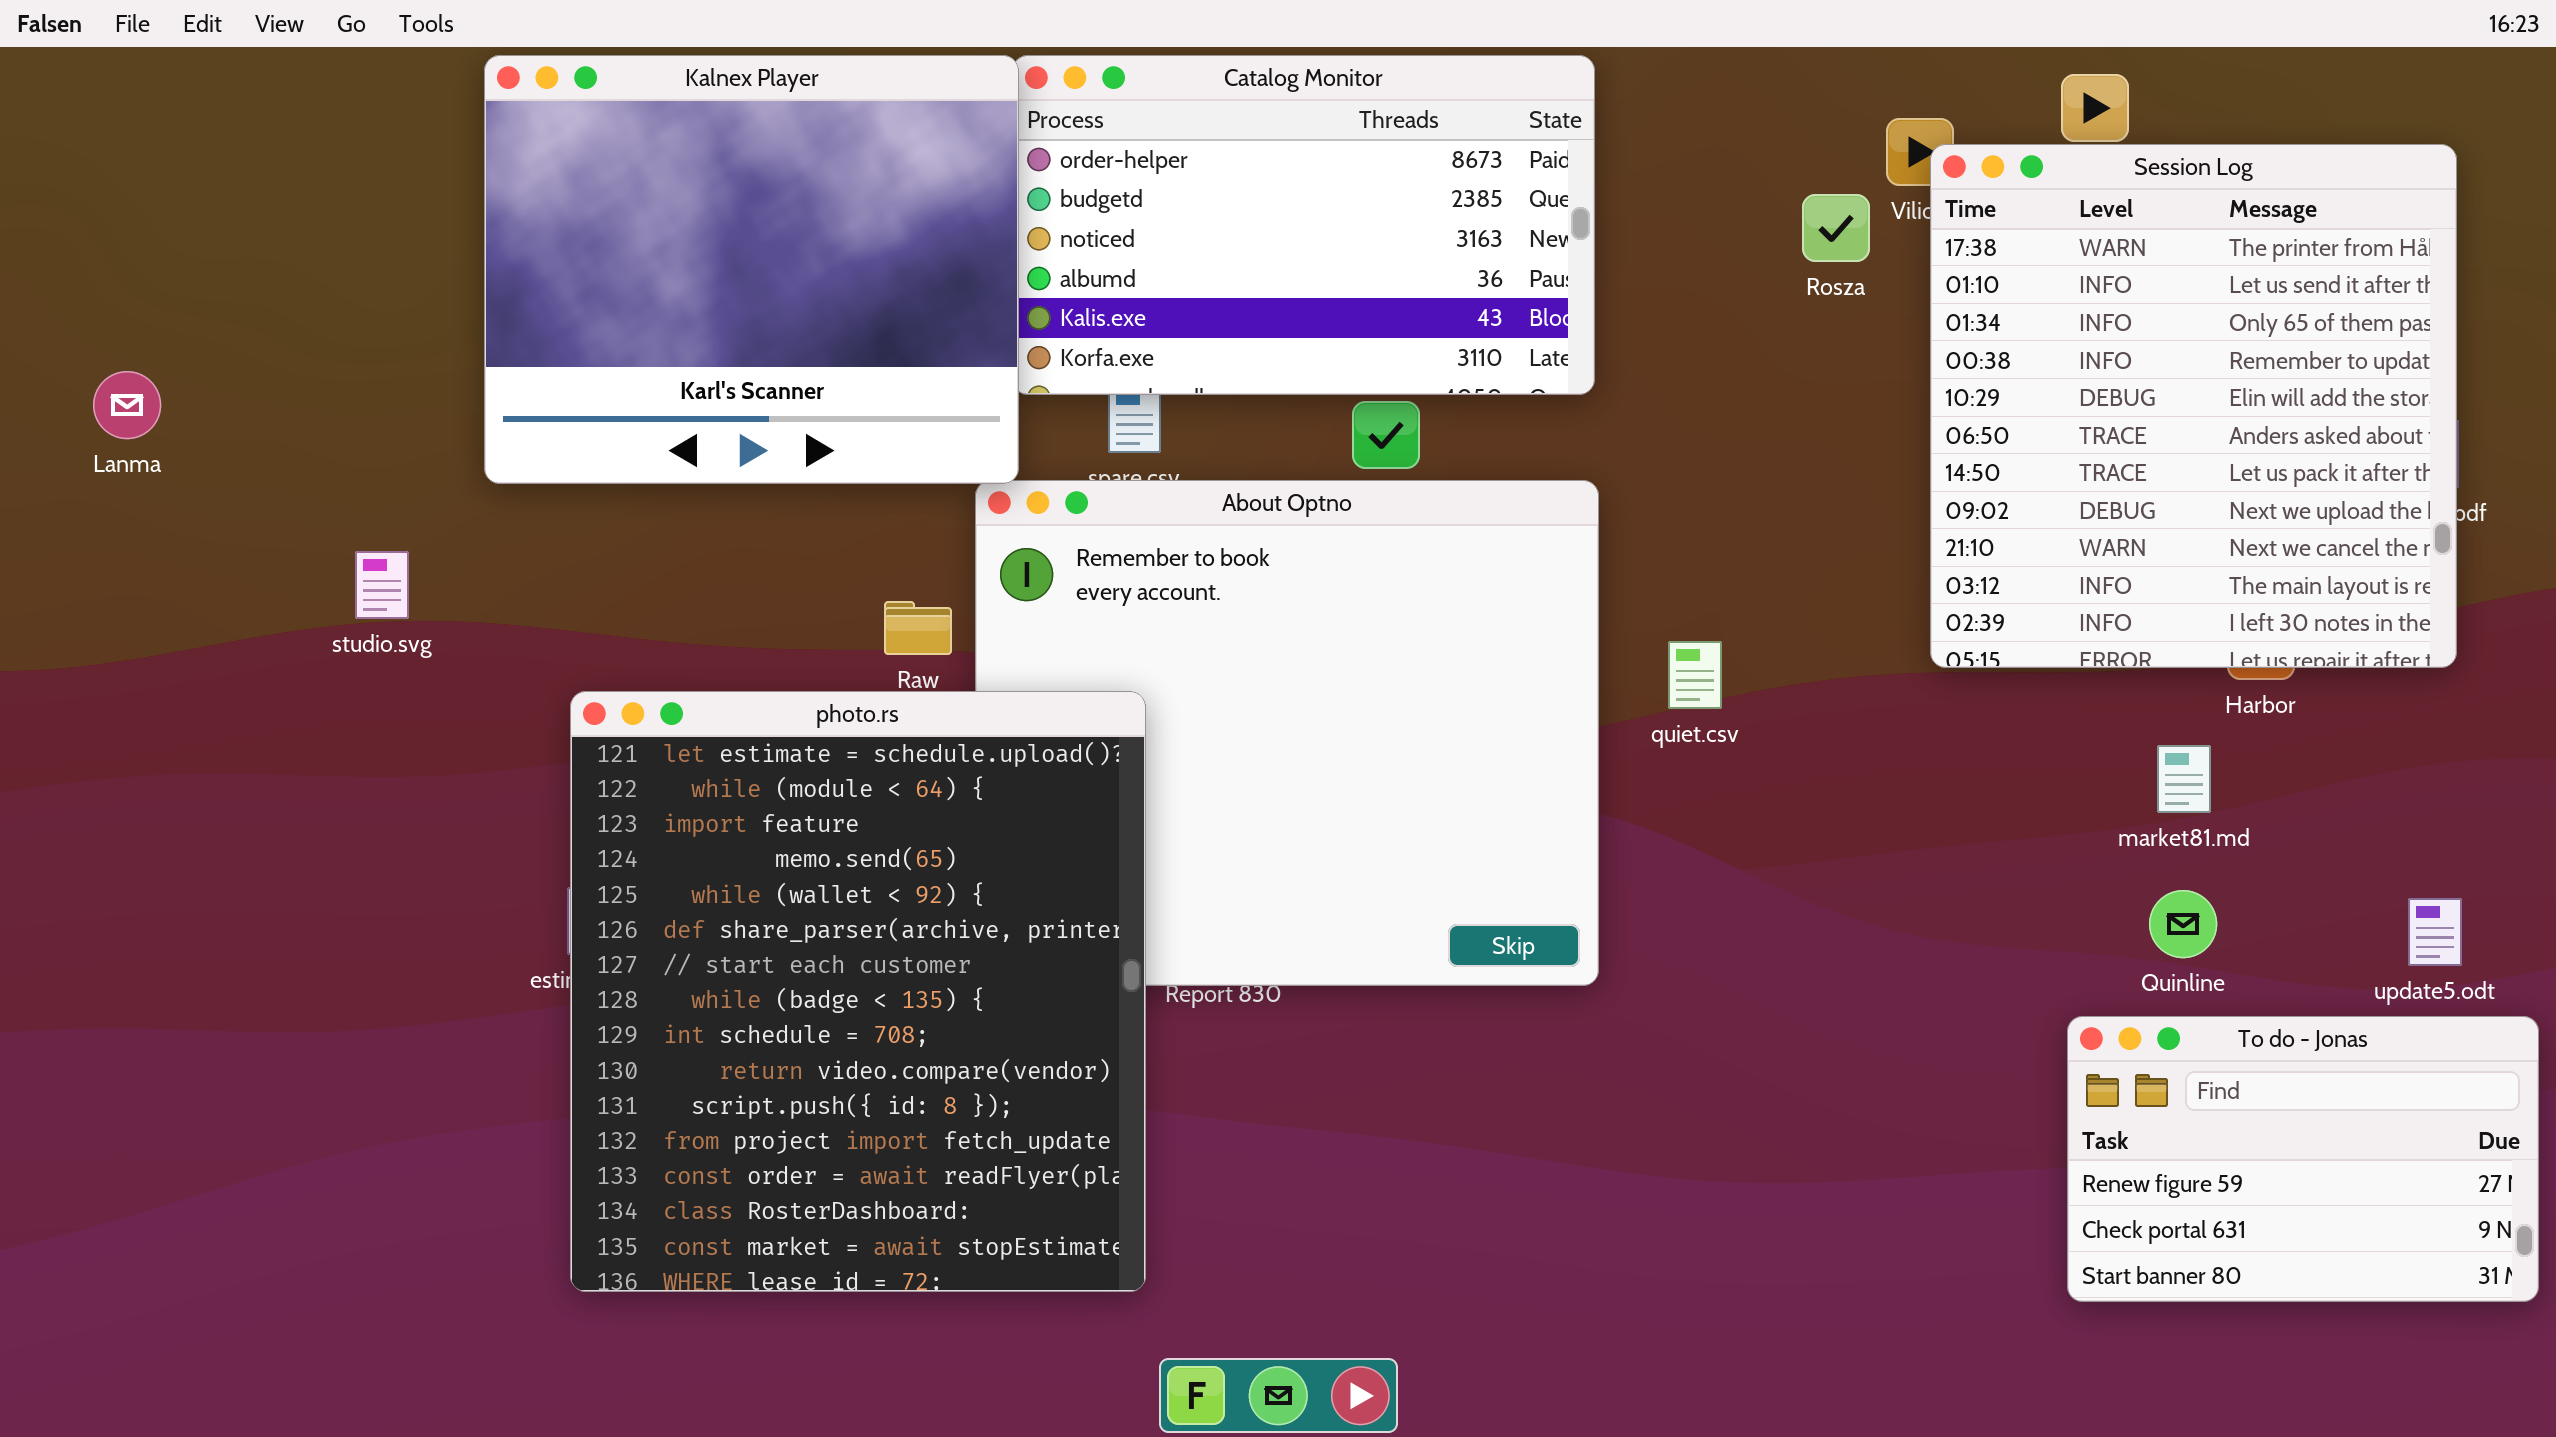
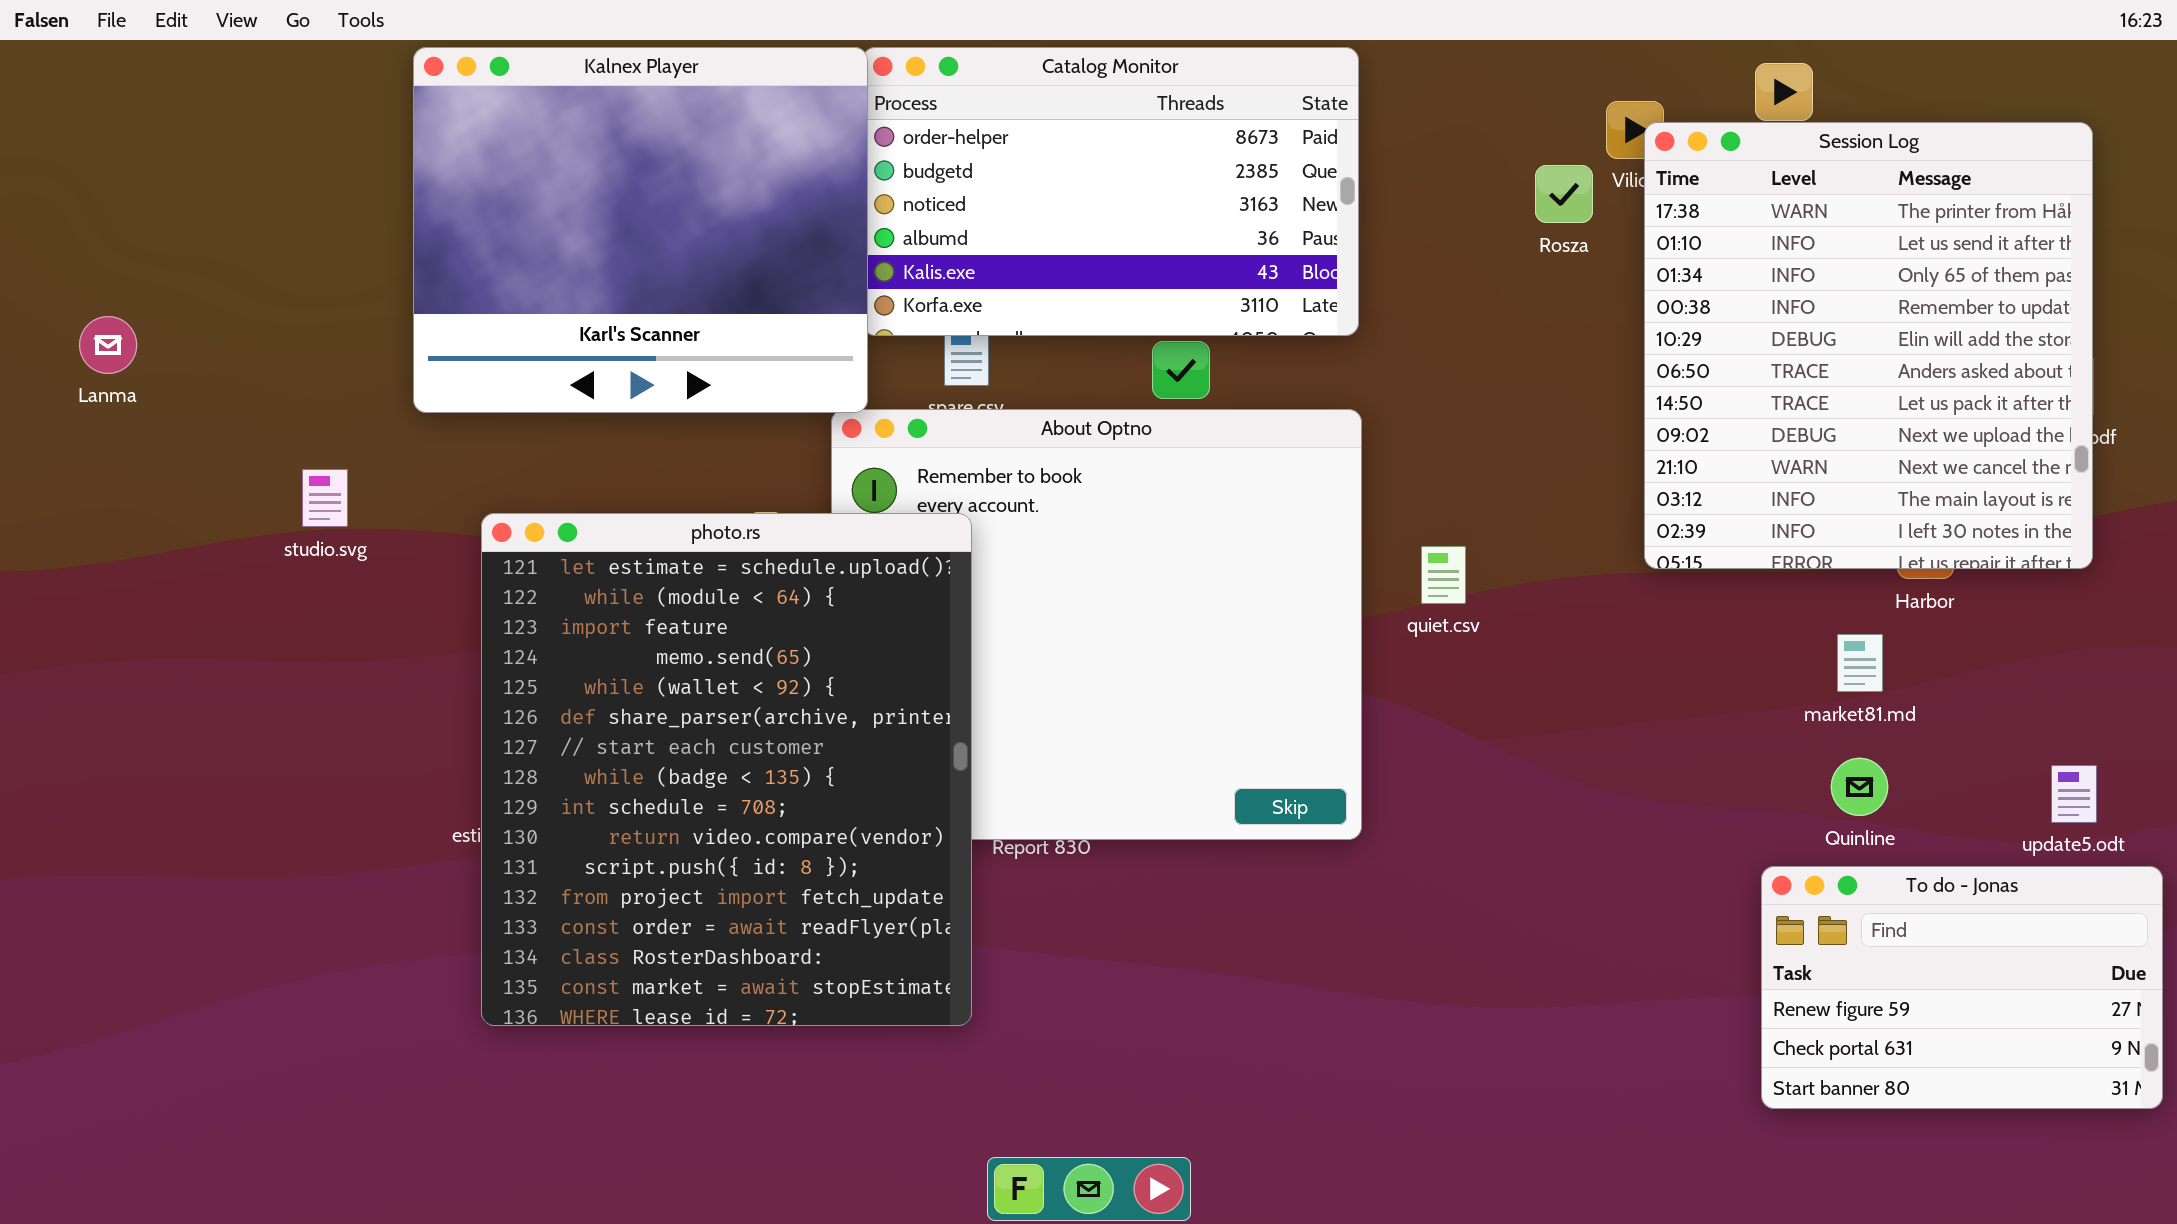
photo.rs: [570,691,1146,1292] -> [481,513,972,1026], moved

